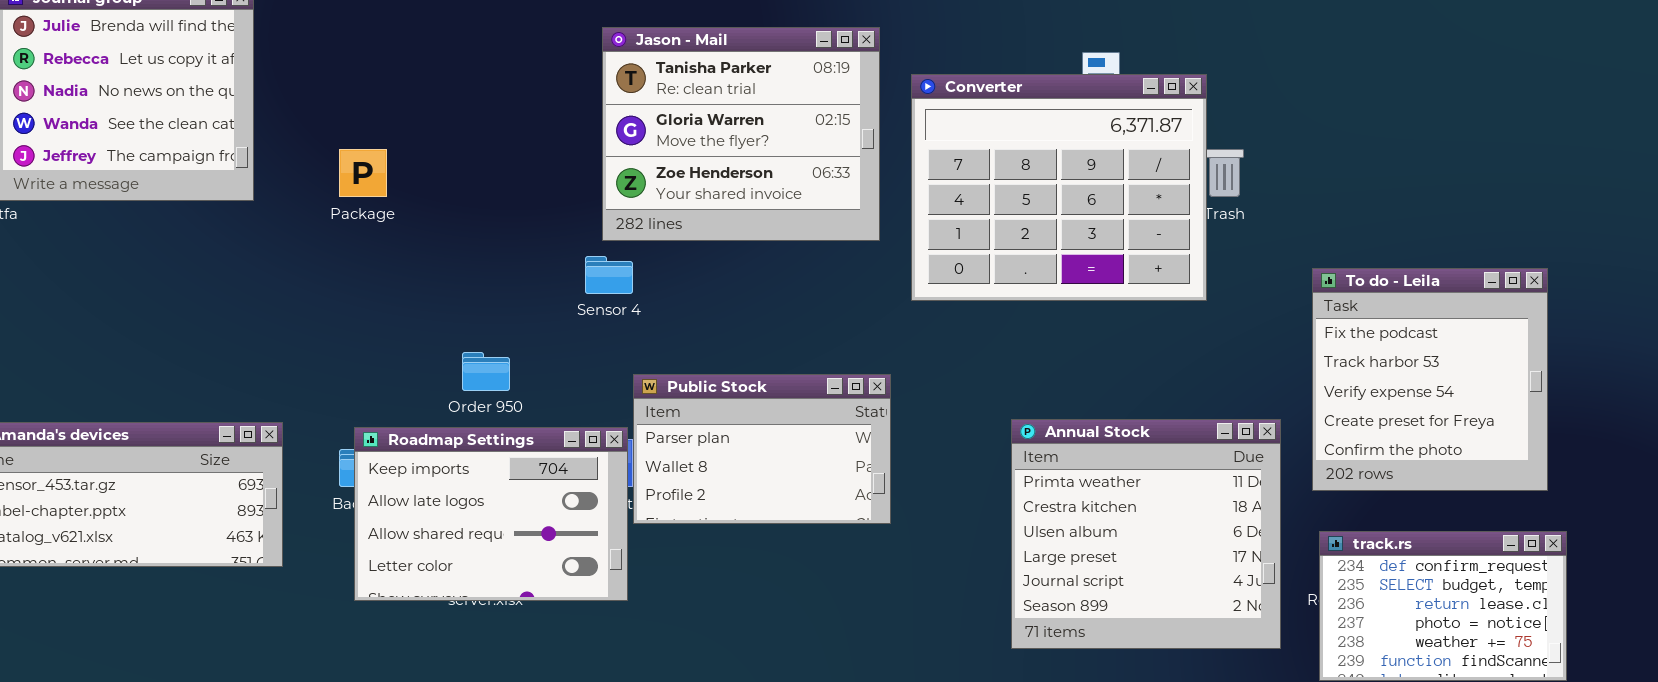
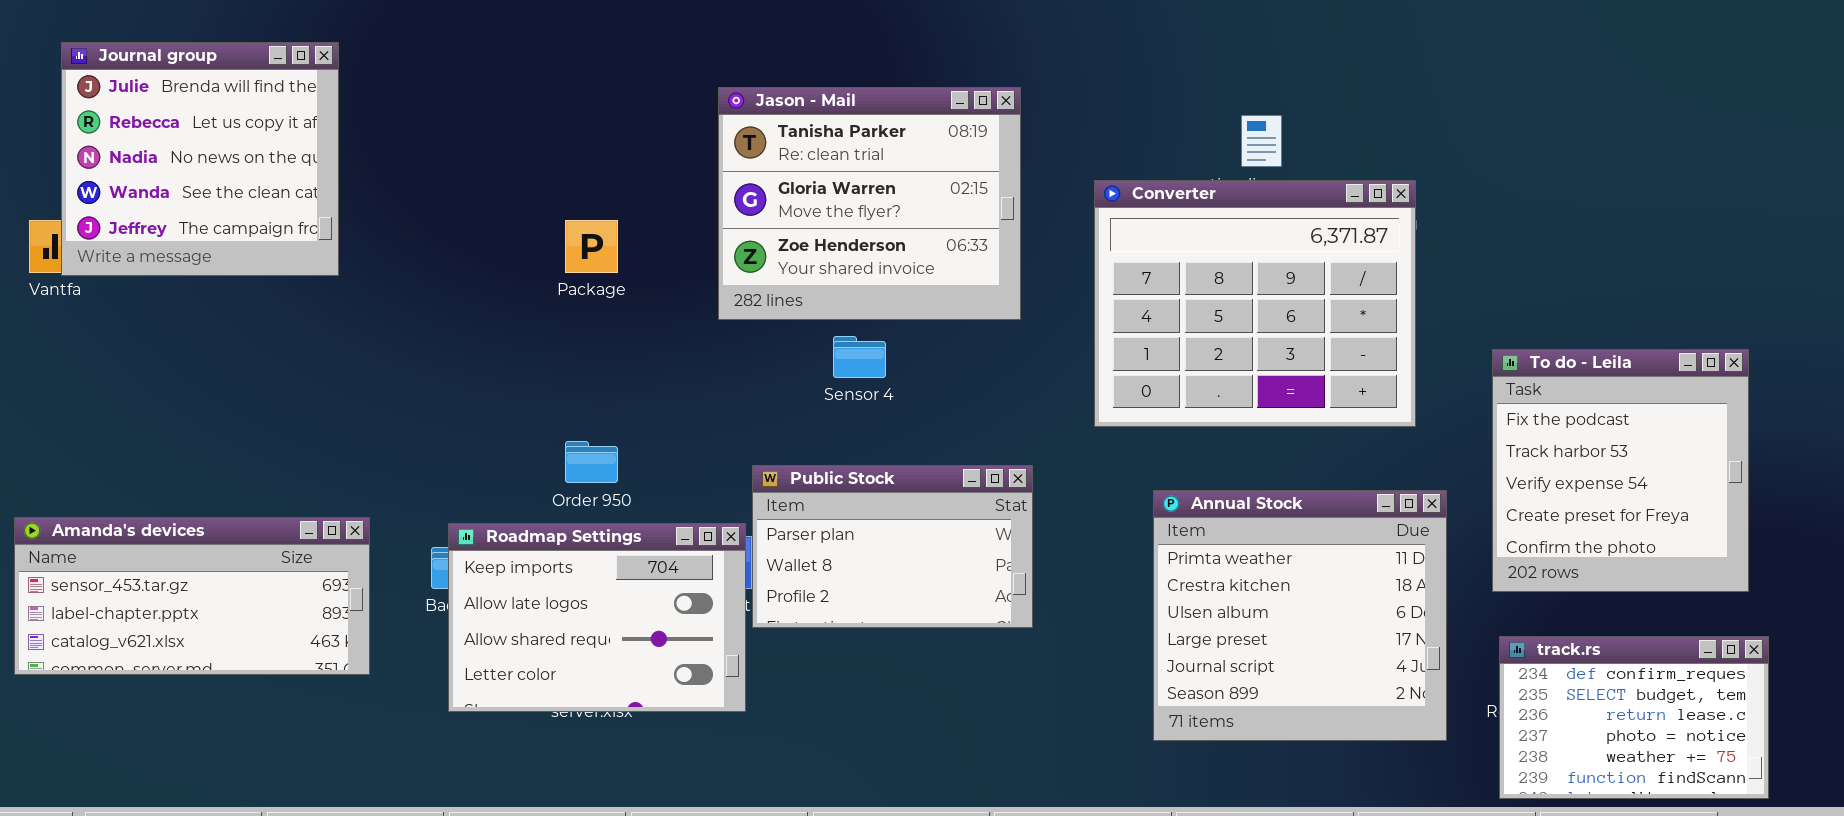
Converter: [911,74,1207,301] -> [1094,180,1416,427], moved
Package: [339,149,387,197] -> [565,220,618,273], moved
Sensor 4: [585,256,633,294] -> [833,336,886,378], moved
Annual Stock: [1011,419,1281,649] -> [1153,490,1447,741], moved

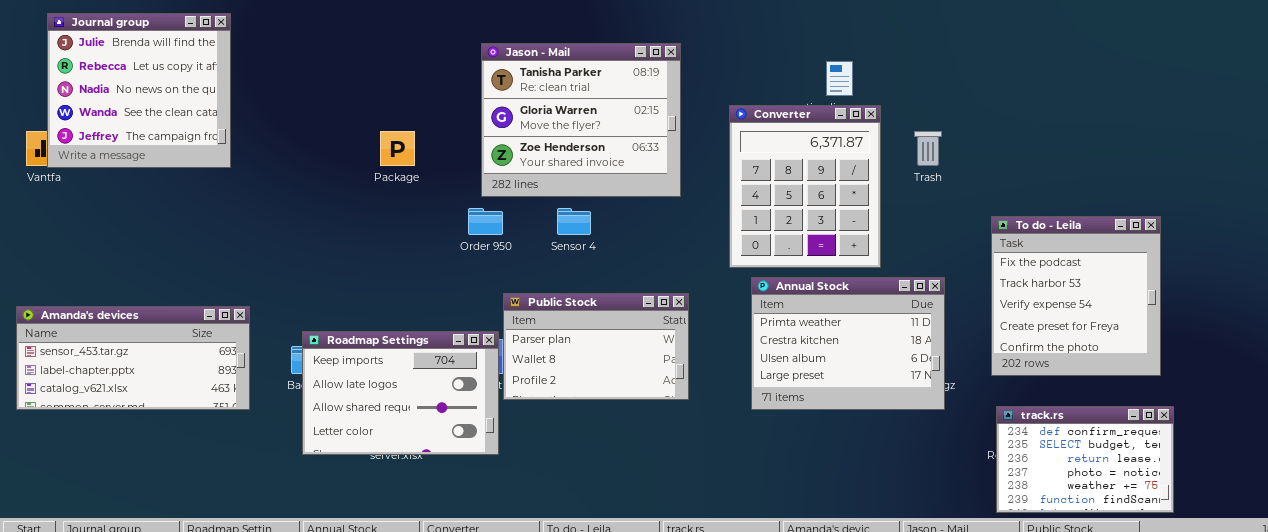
Converter: [1094,180,1416,427] -> [729,105,881,268], resized
Order 950: [565,441,618,483] -> [468,208,503,235], moved
Annual Stock: [1153,490,1447,741] -> [751,277,945,410], moved, resized
Amanda's devices: [14,517,370,675] -> [16,306,250,410], moved

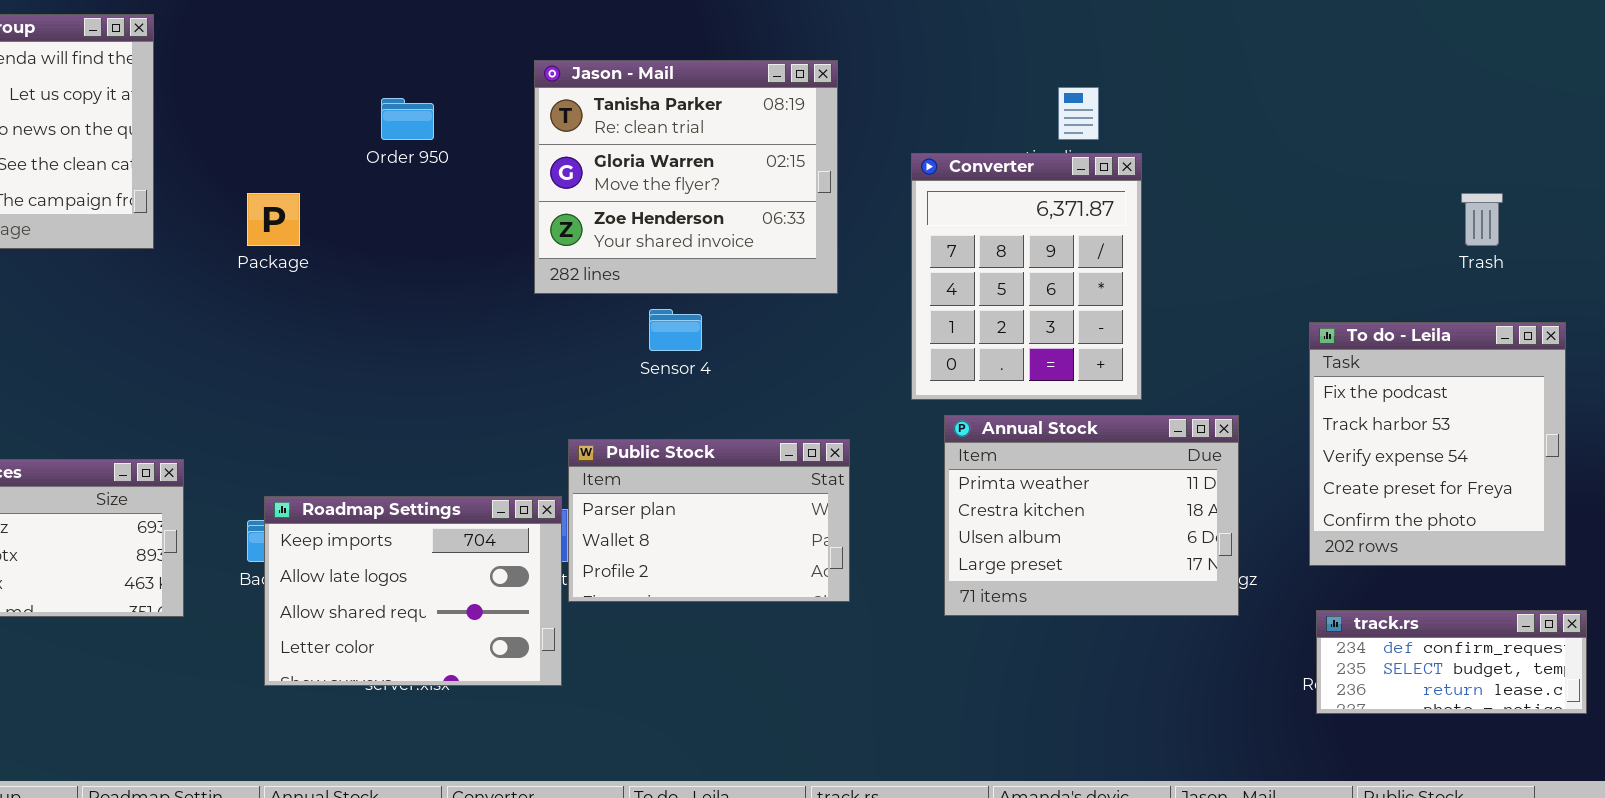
Package: [380,131,415,166] -> [247,193,300,246], moved
Trash: [914,131,942,166] -> [1461,193,1503,246], moved
Order 950: [468,208,503,235] -> [381,98,434,140], moved
track.rs: [996,406,1174,513] -> [1316,610,1587,714], resized

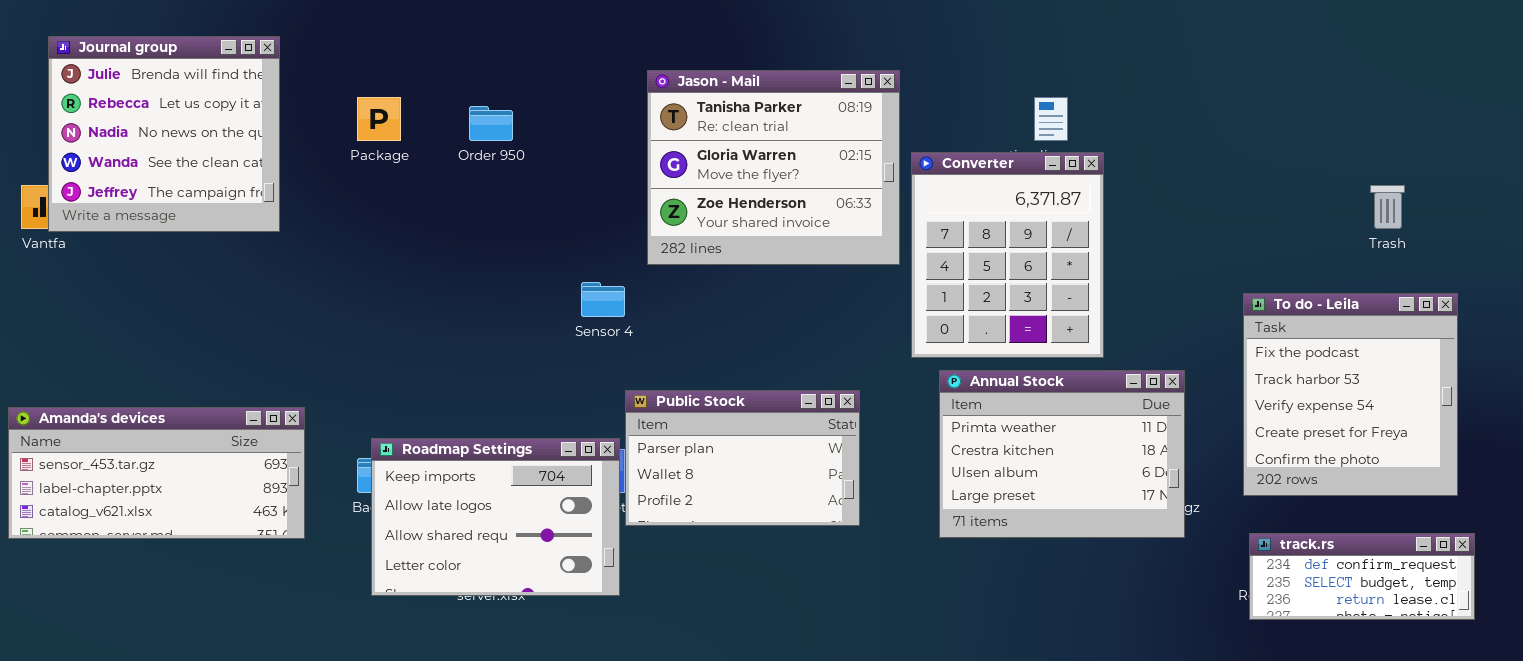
Jason - Mail: [534,60,838,294] -> [647,70,900,265], moved
Package: [247,193,300,246] -> [357,97,401,141], moved
Sensor 4: [649,309,702,351] -> [581,282,625,317], moved

